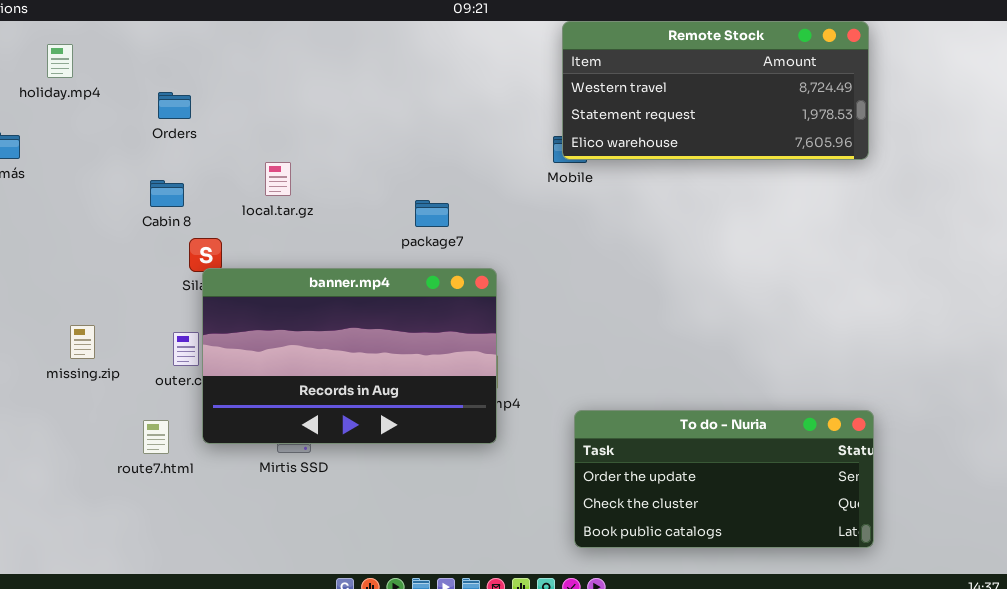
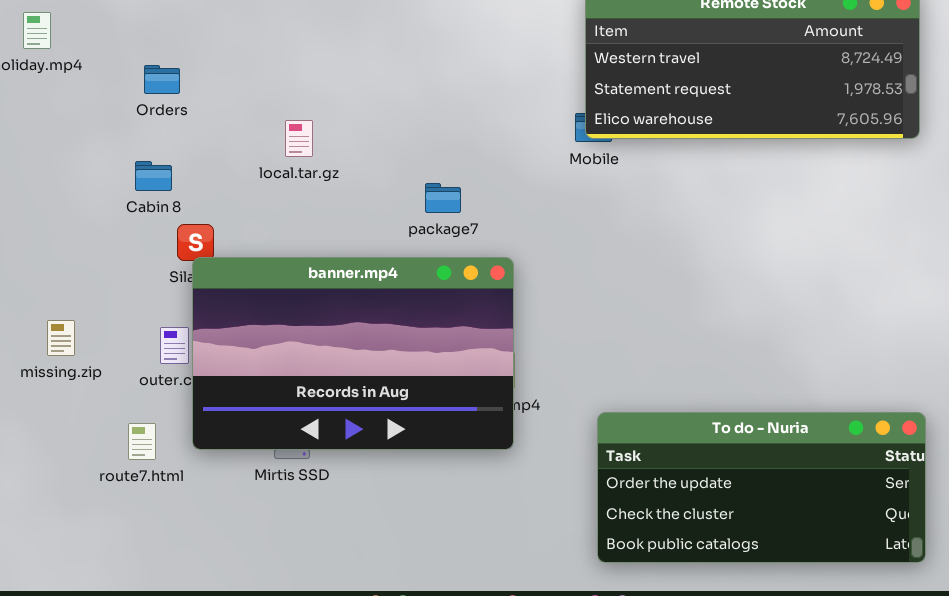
local.tar.gz: [265,162,291,196] -> [285,120,313,157], moved

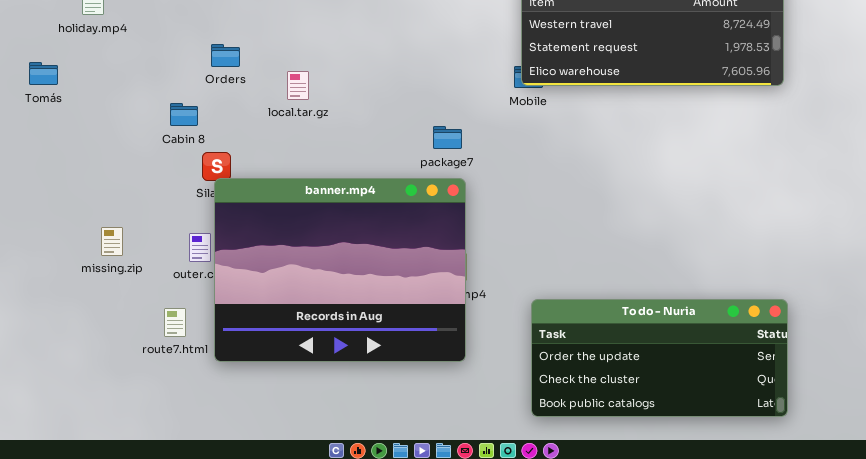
Orders: [144,65,180,94] -> [211,44,240,67], moved
package7: [425,183,461,213] -> [433,126,462,149], moved
banner.mp4: [192,257,514,450] -> [214,178,466,362], resized

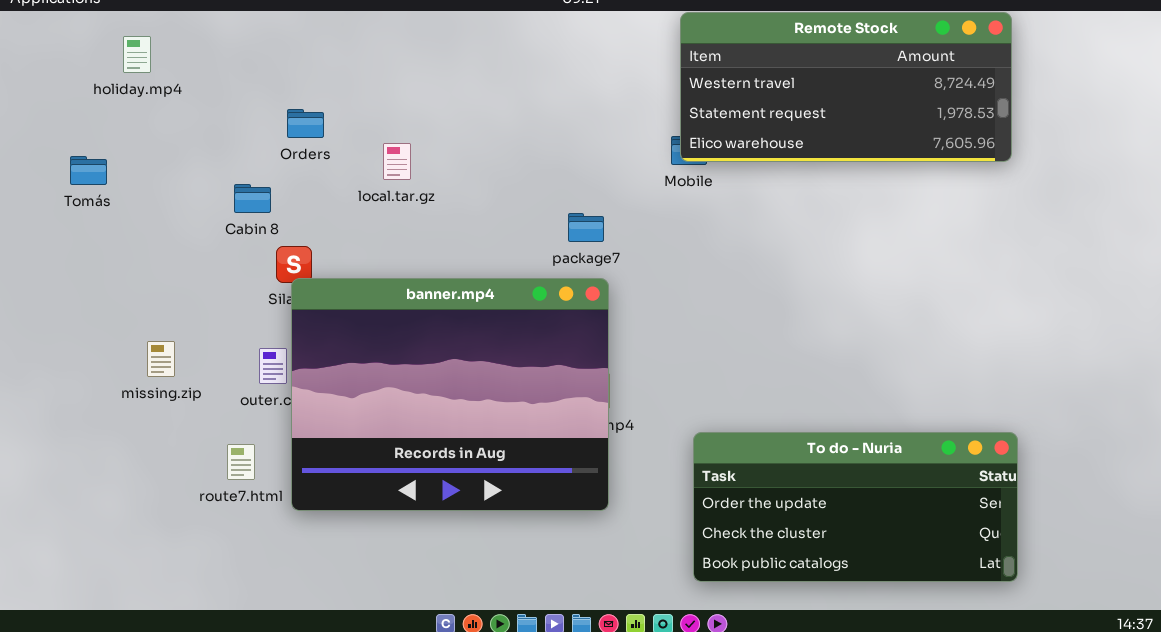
Tomás: [29,62,58,85] -> [70,156,107,185], moved

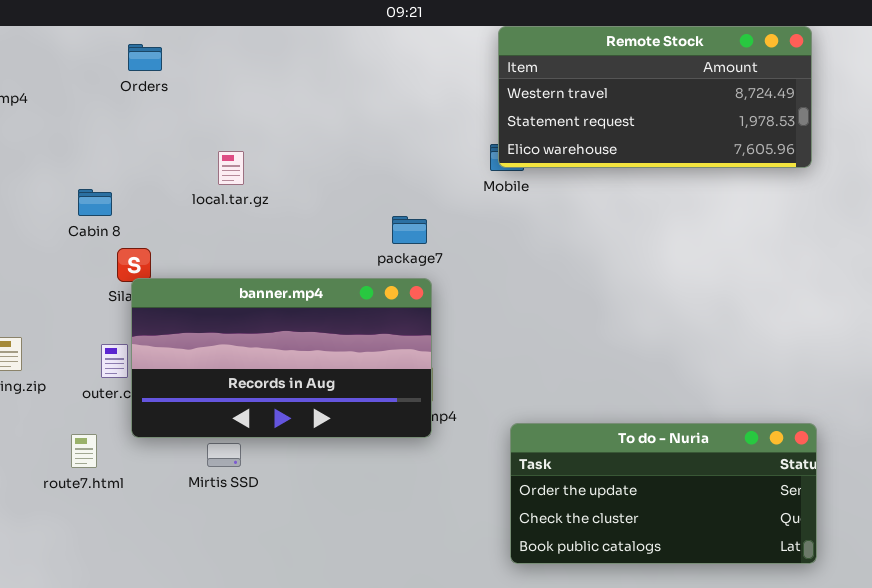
Orders: [287,109,324,138] -> [128,44,162,71], moved
banner.mp4: [291,278,609,511] -> [131,278,432,438], resized

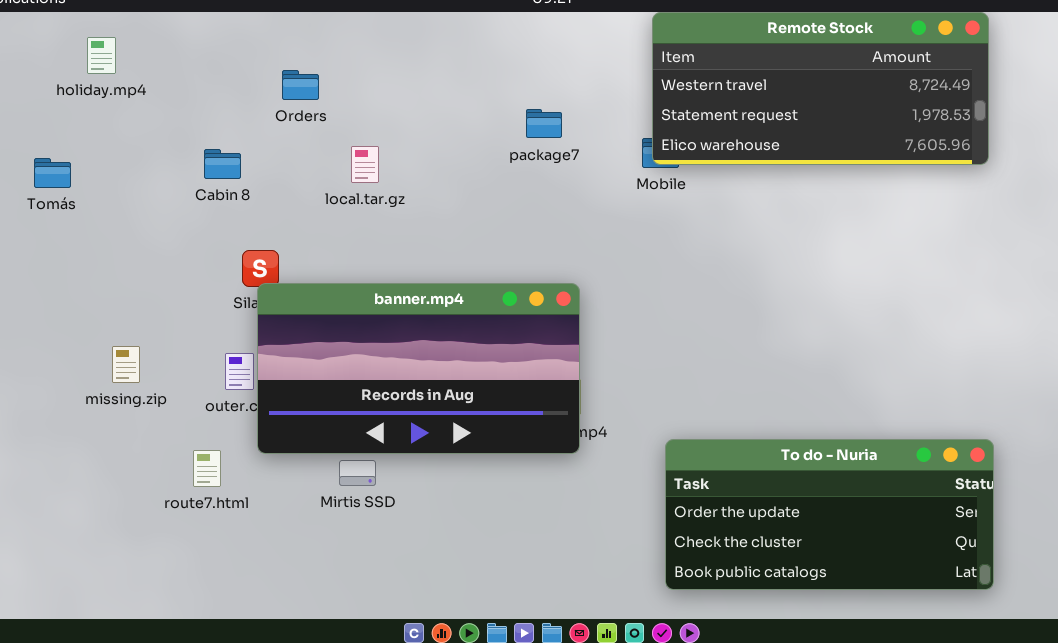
Orders: [128,44,162,71] -> [282,70,319,100], moved
Cabin 8: [78,189,112,216] -> [204,149,241,179], moved
package7: [392,216,427,244] -> [526,109,562,138], moved

